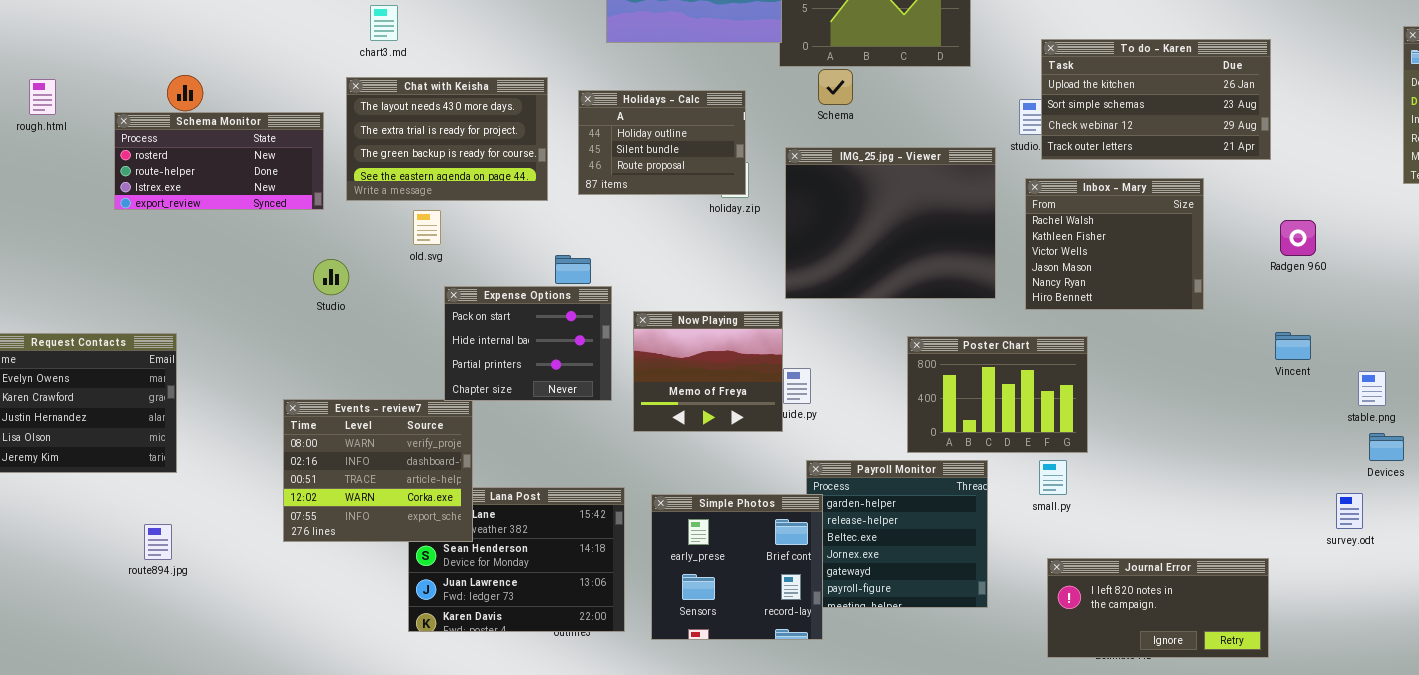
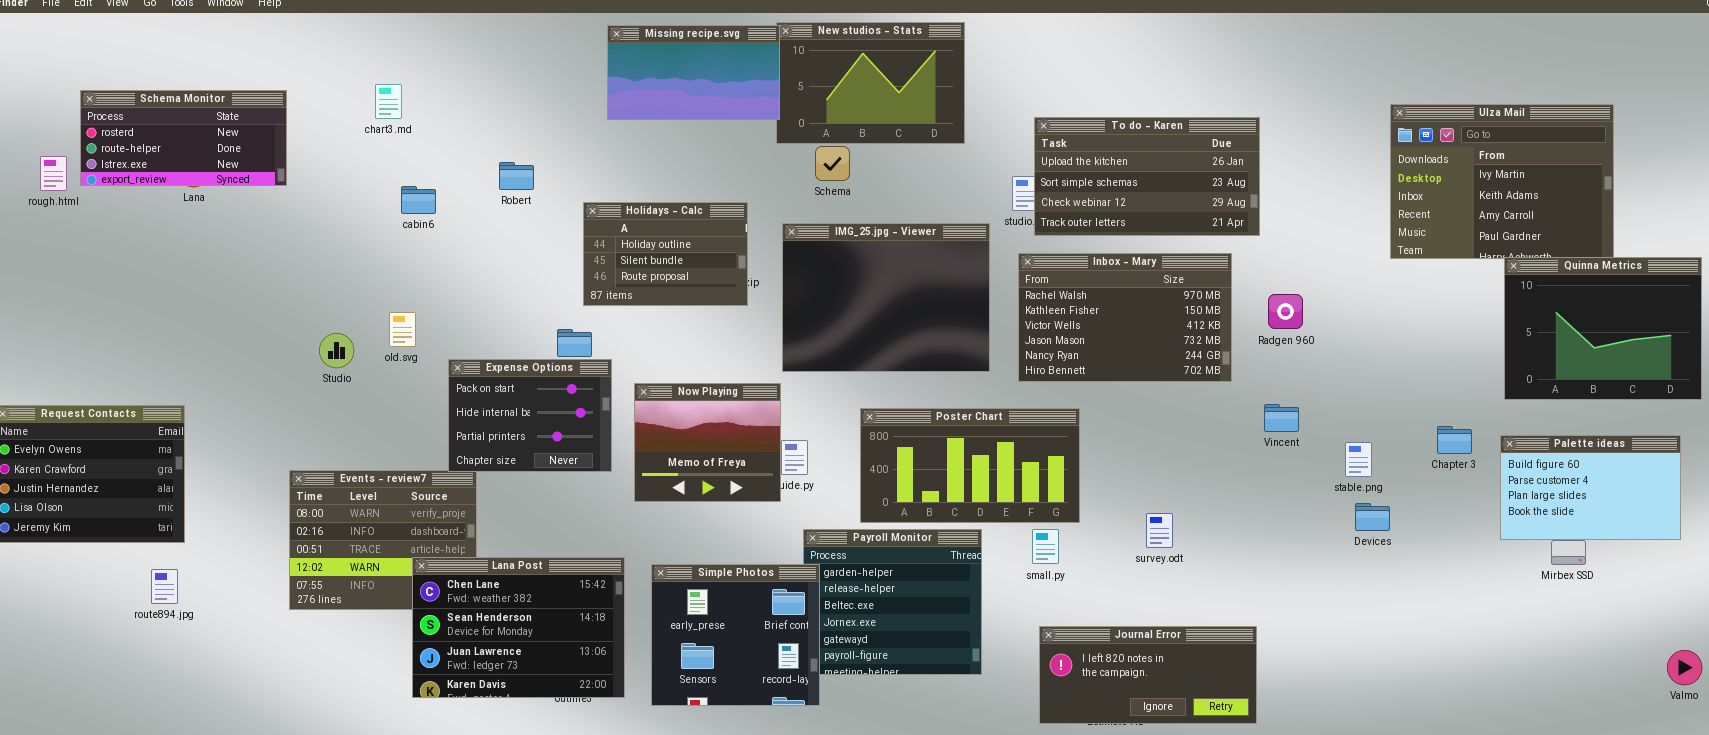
Chat with Keisha: [346,77,548,201] -> none, closed
Holidays - Calc: [578,90,746,195] -> [583,202,748,306], moved
Schema Monitor: [114,112,324,210] -> [80,90,287,186], moved
Inbox - Mary: [1025,178,1204,310] -> [1018,253,1232,382], resized
old.svg: [413,210,441,245] -> [389,312,416,347], moved
Poster Chart: [907,336,1088,453] -> [860,408,1080,523], resized
Lana Post: [408,487,625,632] -> [412,557,625,698], raised
survey.odt: [1336,493,1363,529] -> [1146,513,1173,548], moved
route894.jpg: [144,524,172,560] -> [151,569,178,604], moved

